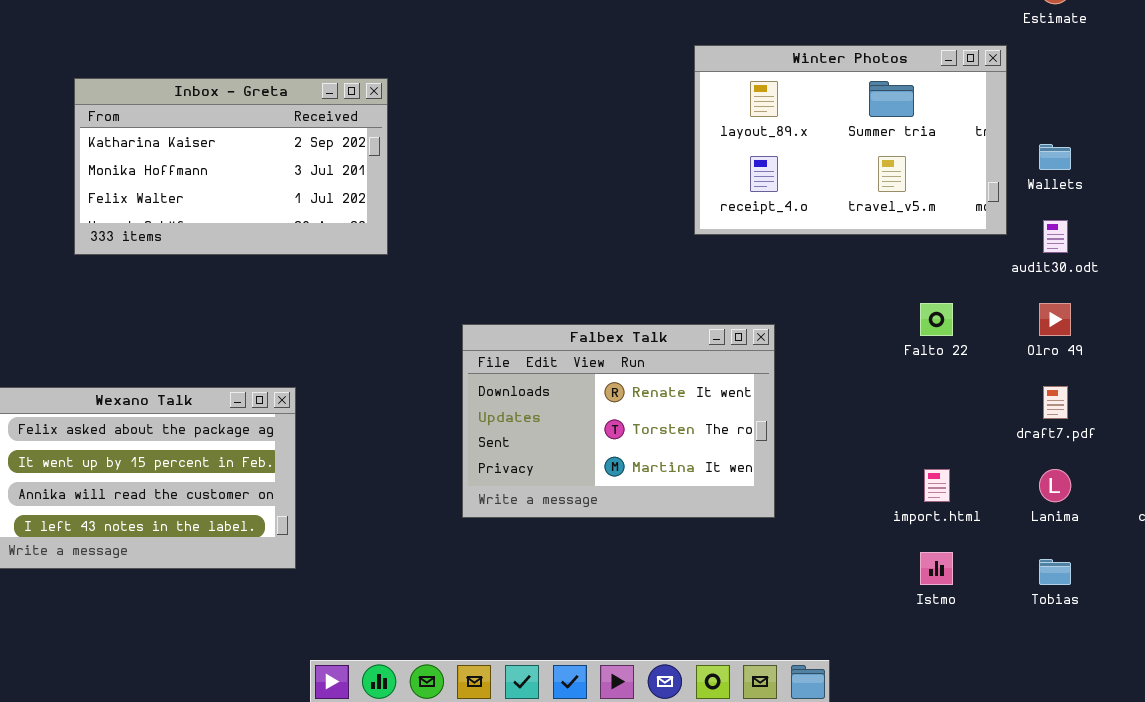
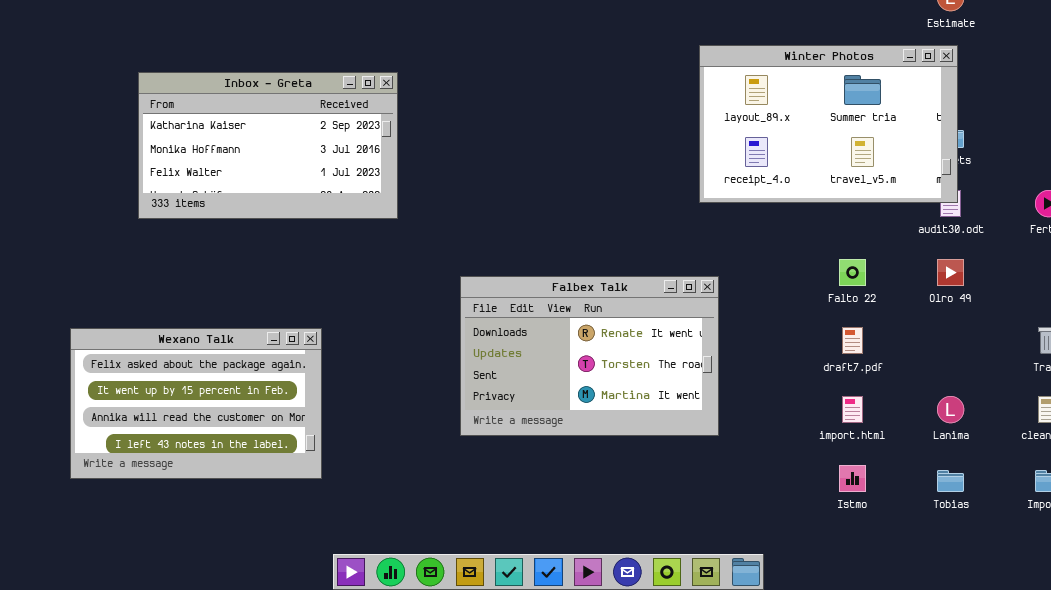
Winter Photos: [694,45,1007,235] -> [699,45,958,203], moved
draft7.pdf: [1043,386,1068,419] -> [842,327,863,354], moved

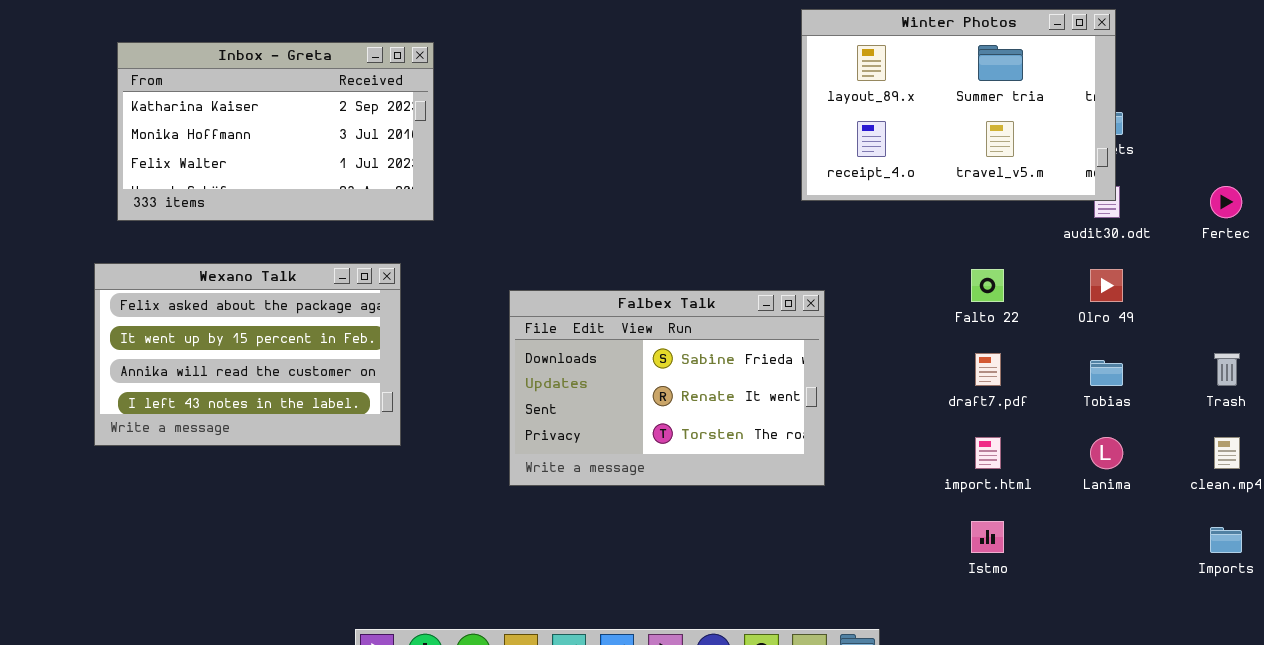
Falbex Talk: [460,276,719,436] -> [509,290,825,486], scrolled up 1 row
Wexano Talk: [70,328,322,479] -> [94,263,401,446], moved
Tobias: [937,470,964,492] -> [1090,360,1123,386], moved

